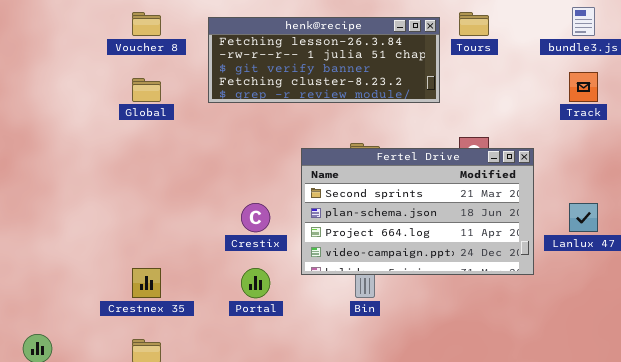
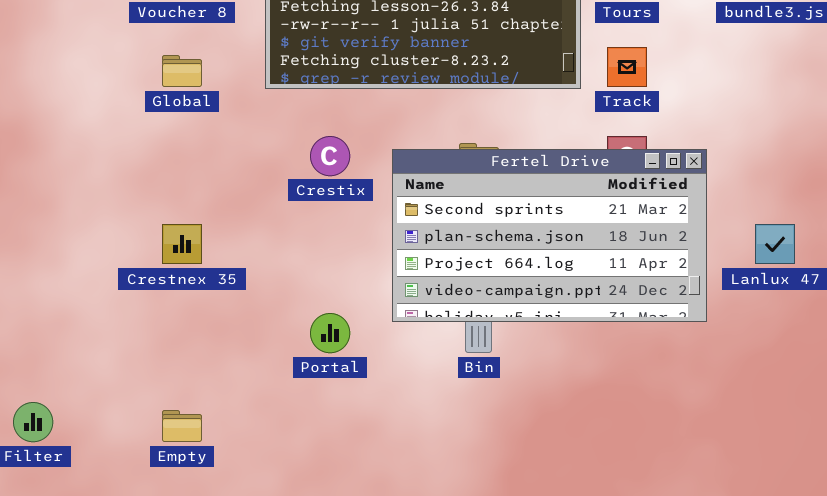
Track: [569,72,598,102] -> [607,47,647,87], moved
Crestix: [241,203,270,232] -> [310,136,350,176], moved
Crestnex 35: [132,268,161,298] -> [162,224,202,264], moved

